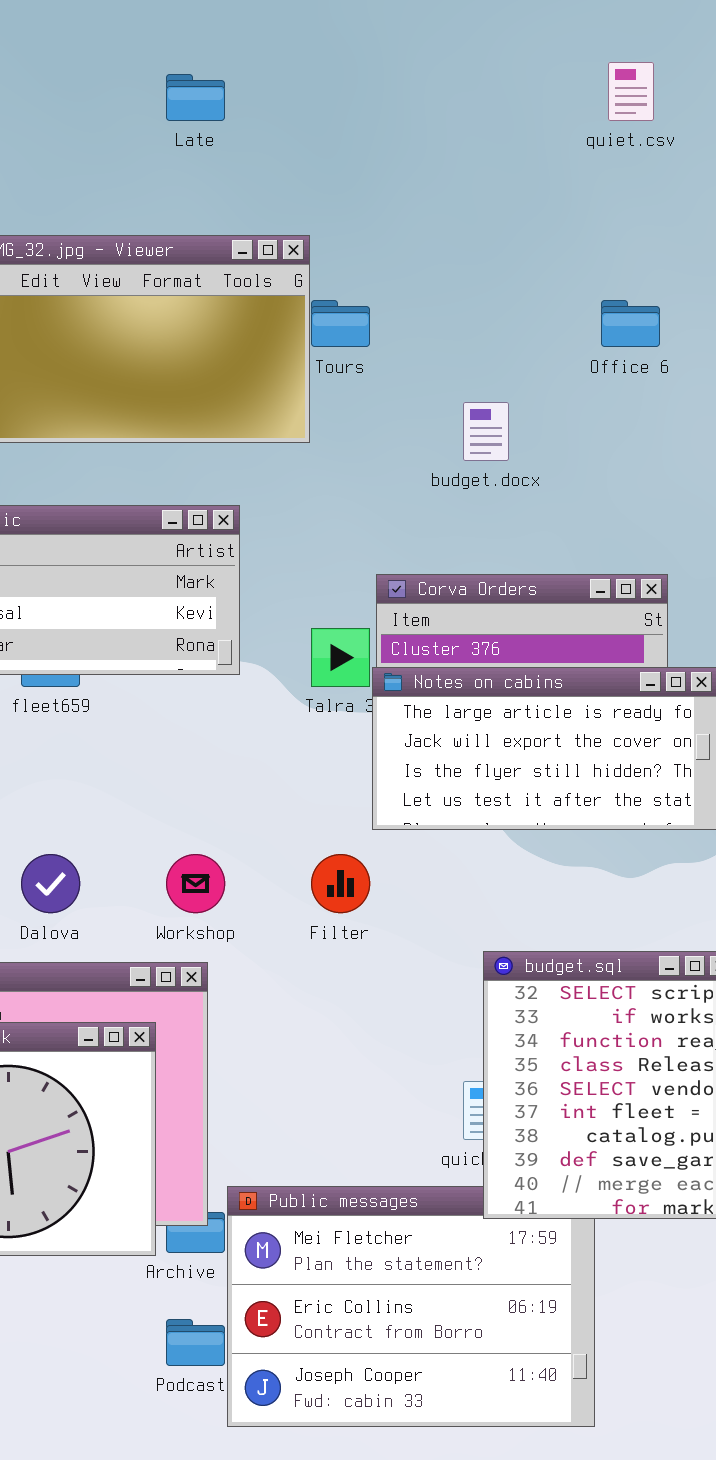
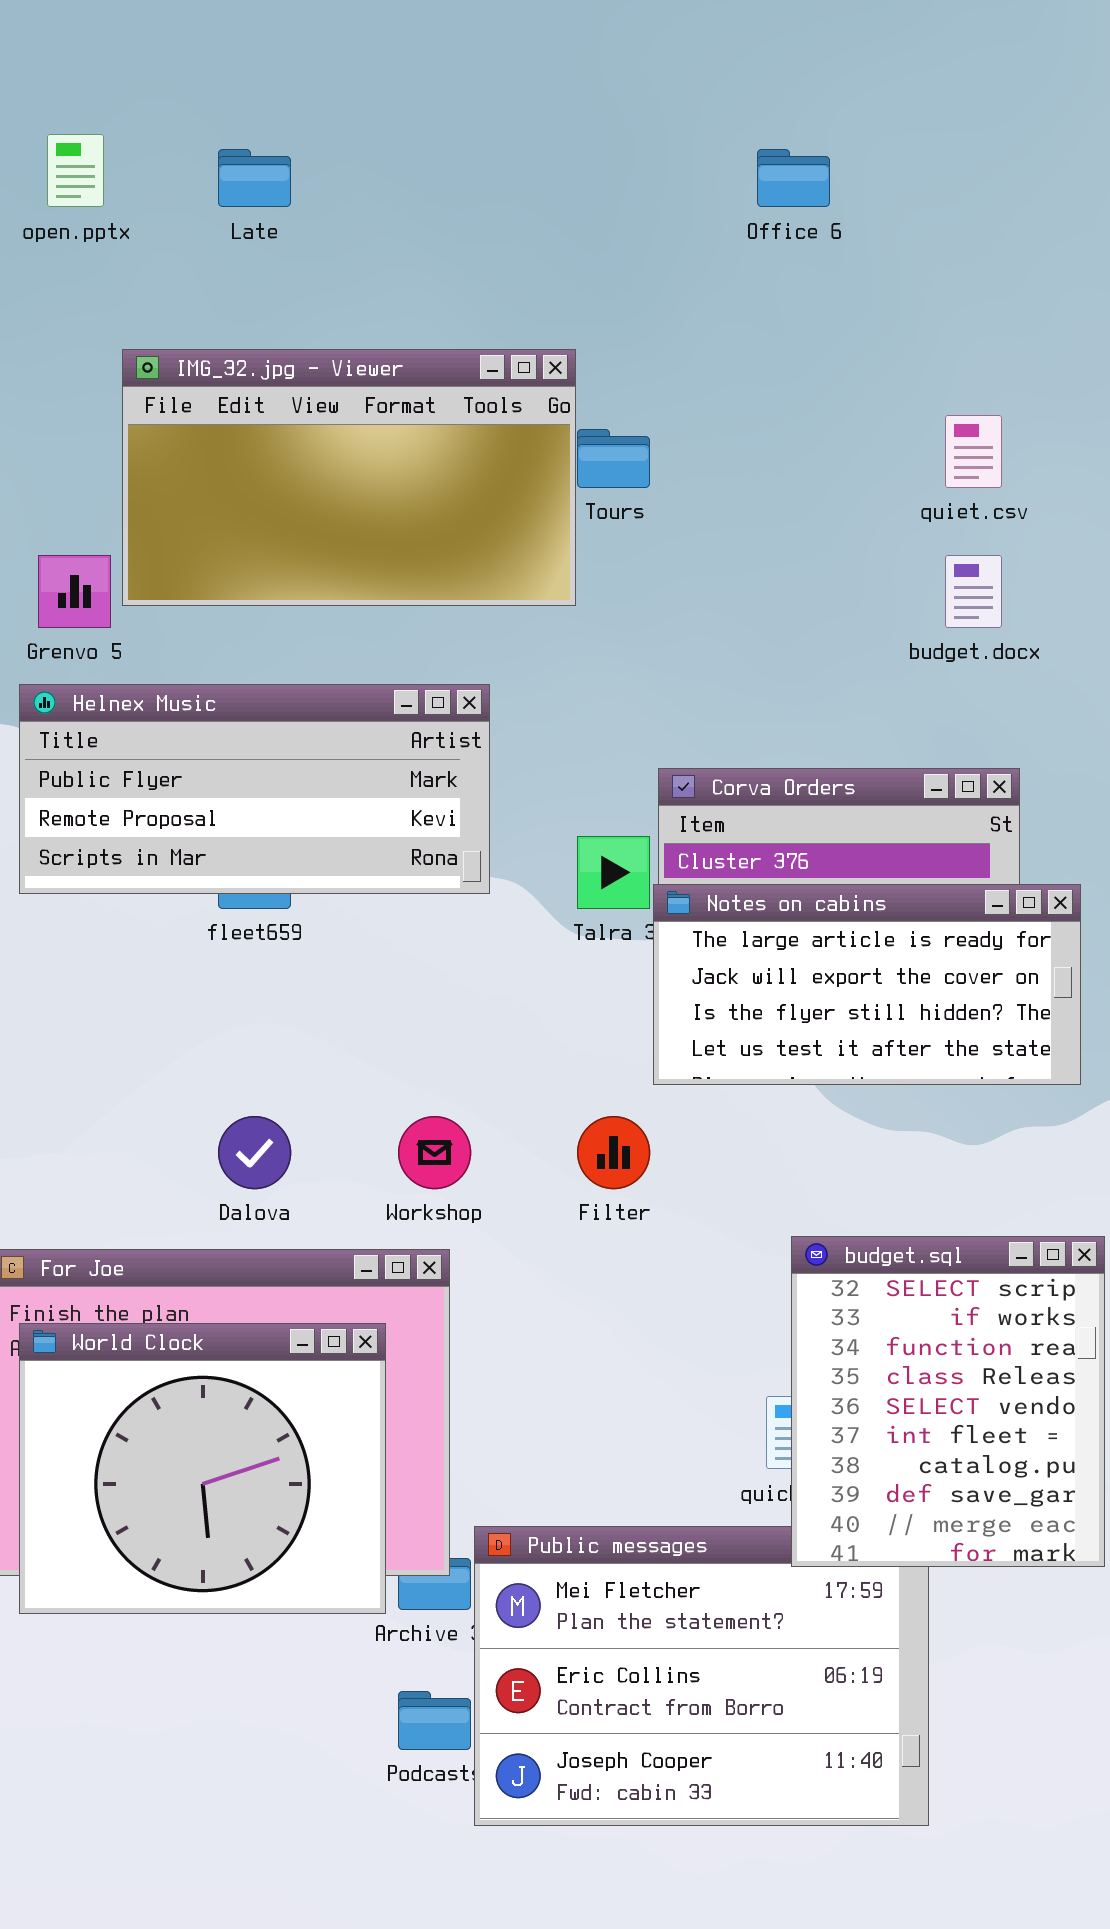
quiet.csv: [608,62,654,121] -> [945,415,1002,488], moved
Late: [166,74,225,121] -> [218,149,291,207], moved
Office 6: [601,300,660,347] -> [757,149,830,207], moved
budget.docx: [463,402,509,461] -> [945,555,1002,628], moved

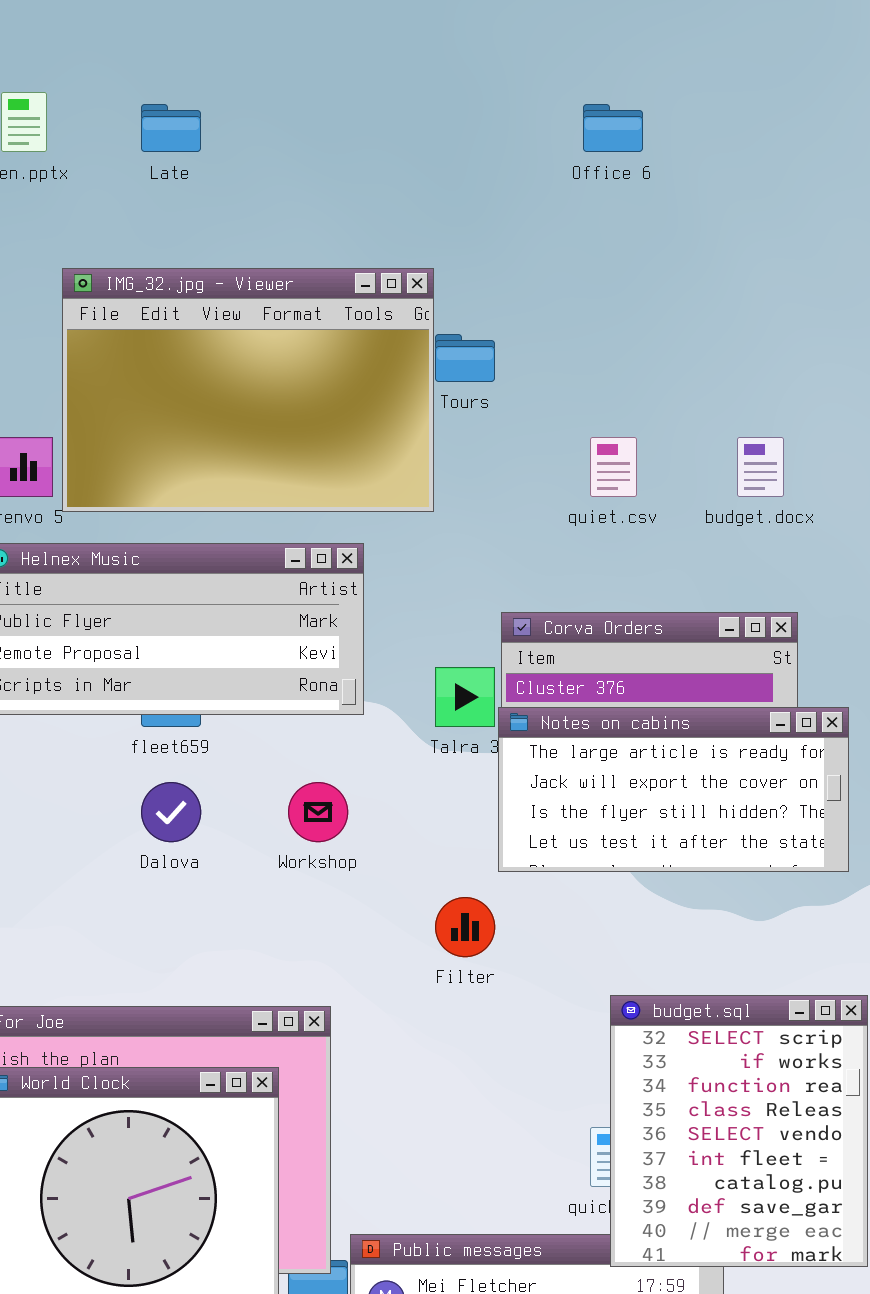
IMG_32.jpg - Viewer: [122,349,576,606] -> [62,268,434,512], resized
quiet.csv: [945,415,1002,488] -> [590,437,637,497], moved
Dalova: [218,1116,291,1189] -> [141,782,201,842], moved
Workshop: [398,1116,471,1189] -> [288,782,348,842], moved

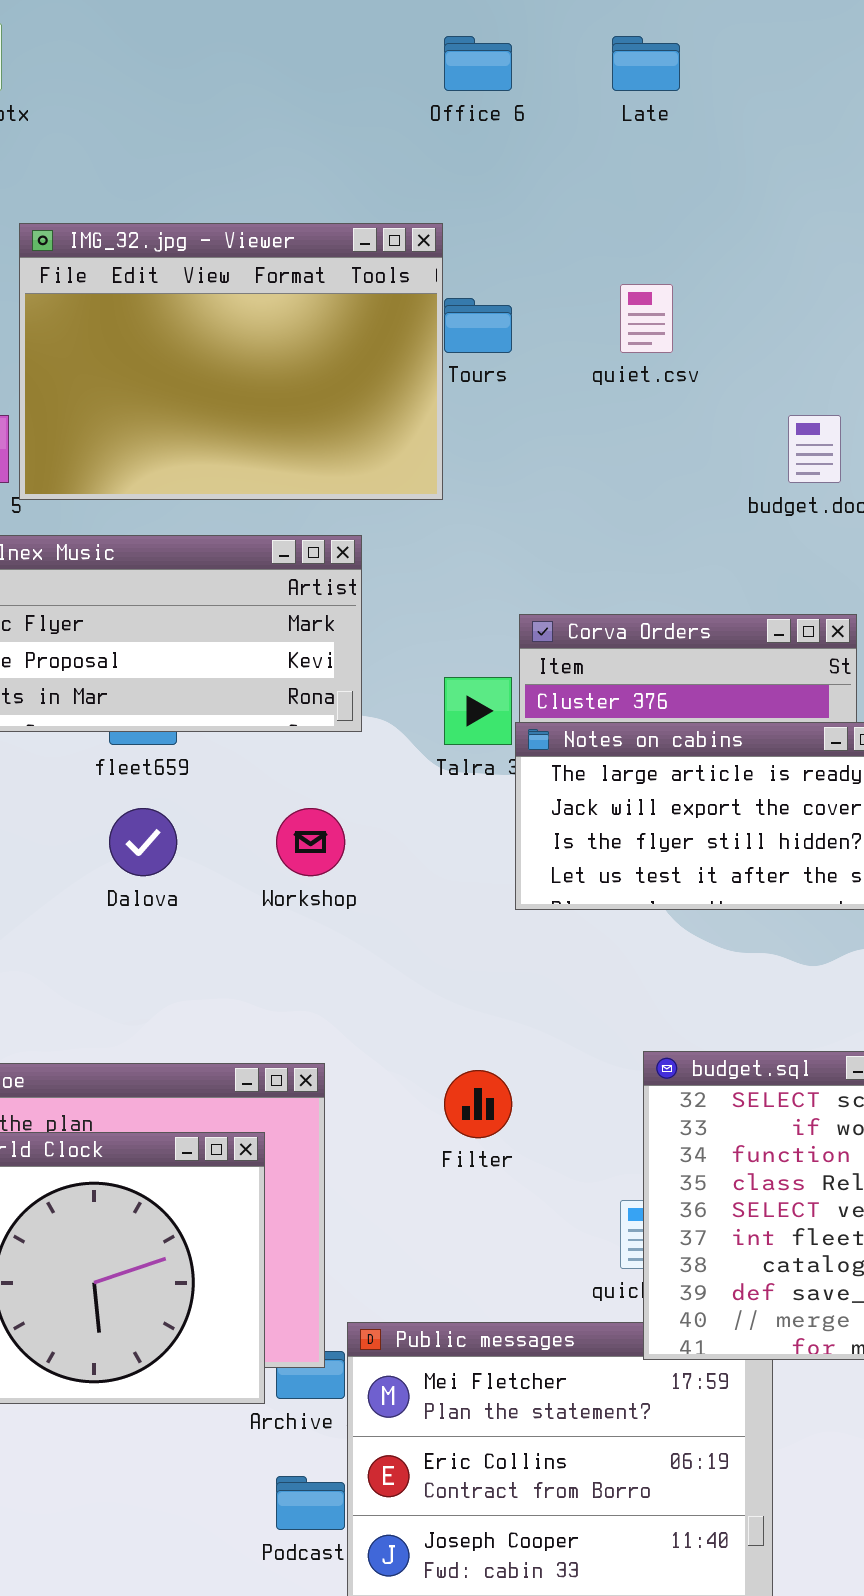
Late: [141,104,201,152] -> [612,36,680,91], moved
Office 6: [583,104,643,152] -> [444,36,512,91], moved
quiet.csv: [590,437,637,497] -> [620,284,673,353], moved
Filter: [435,897,495,957] -> [444,1070,512,1138], moved

